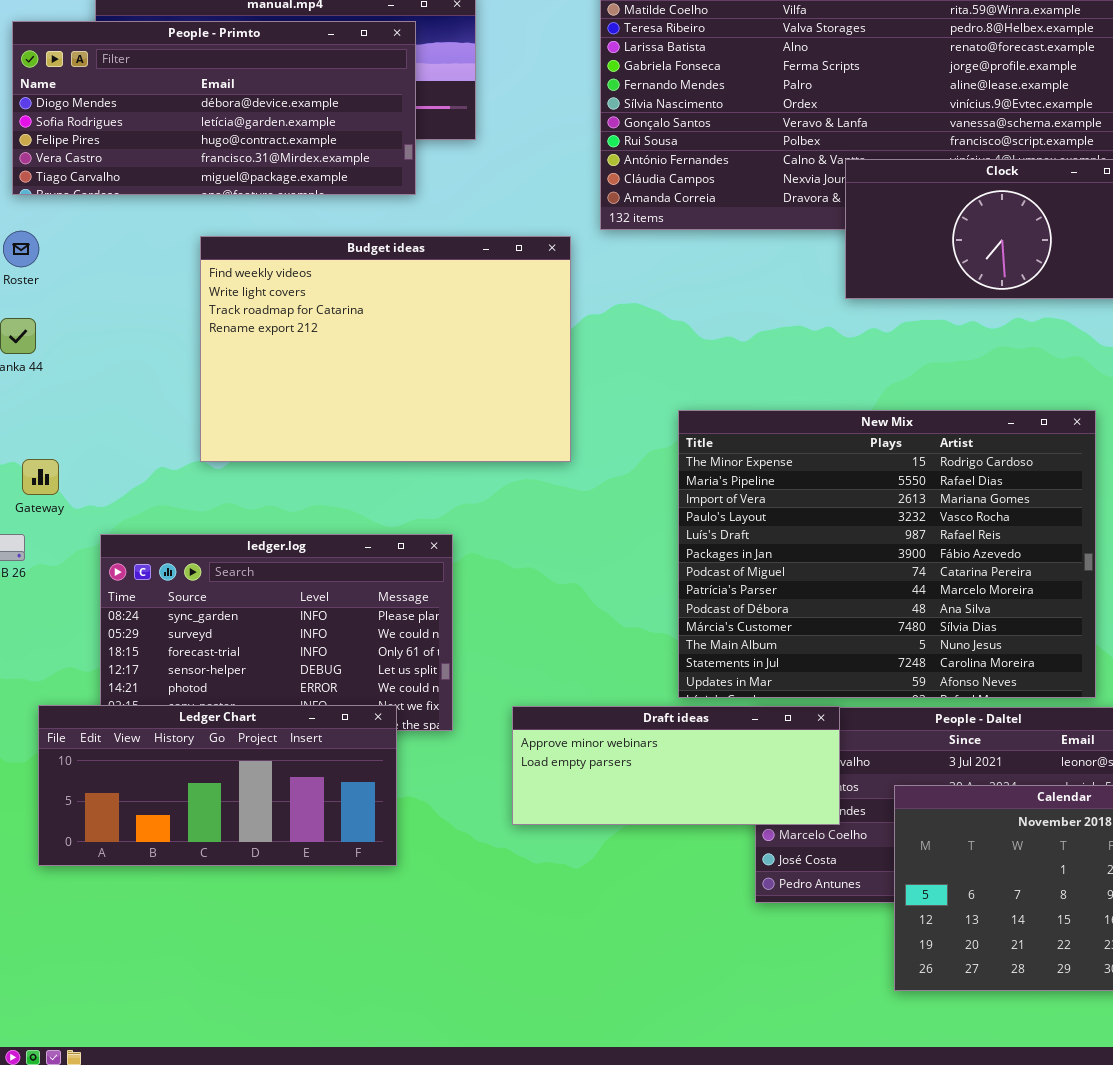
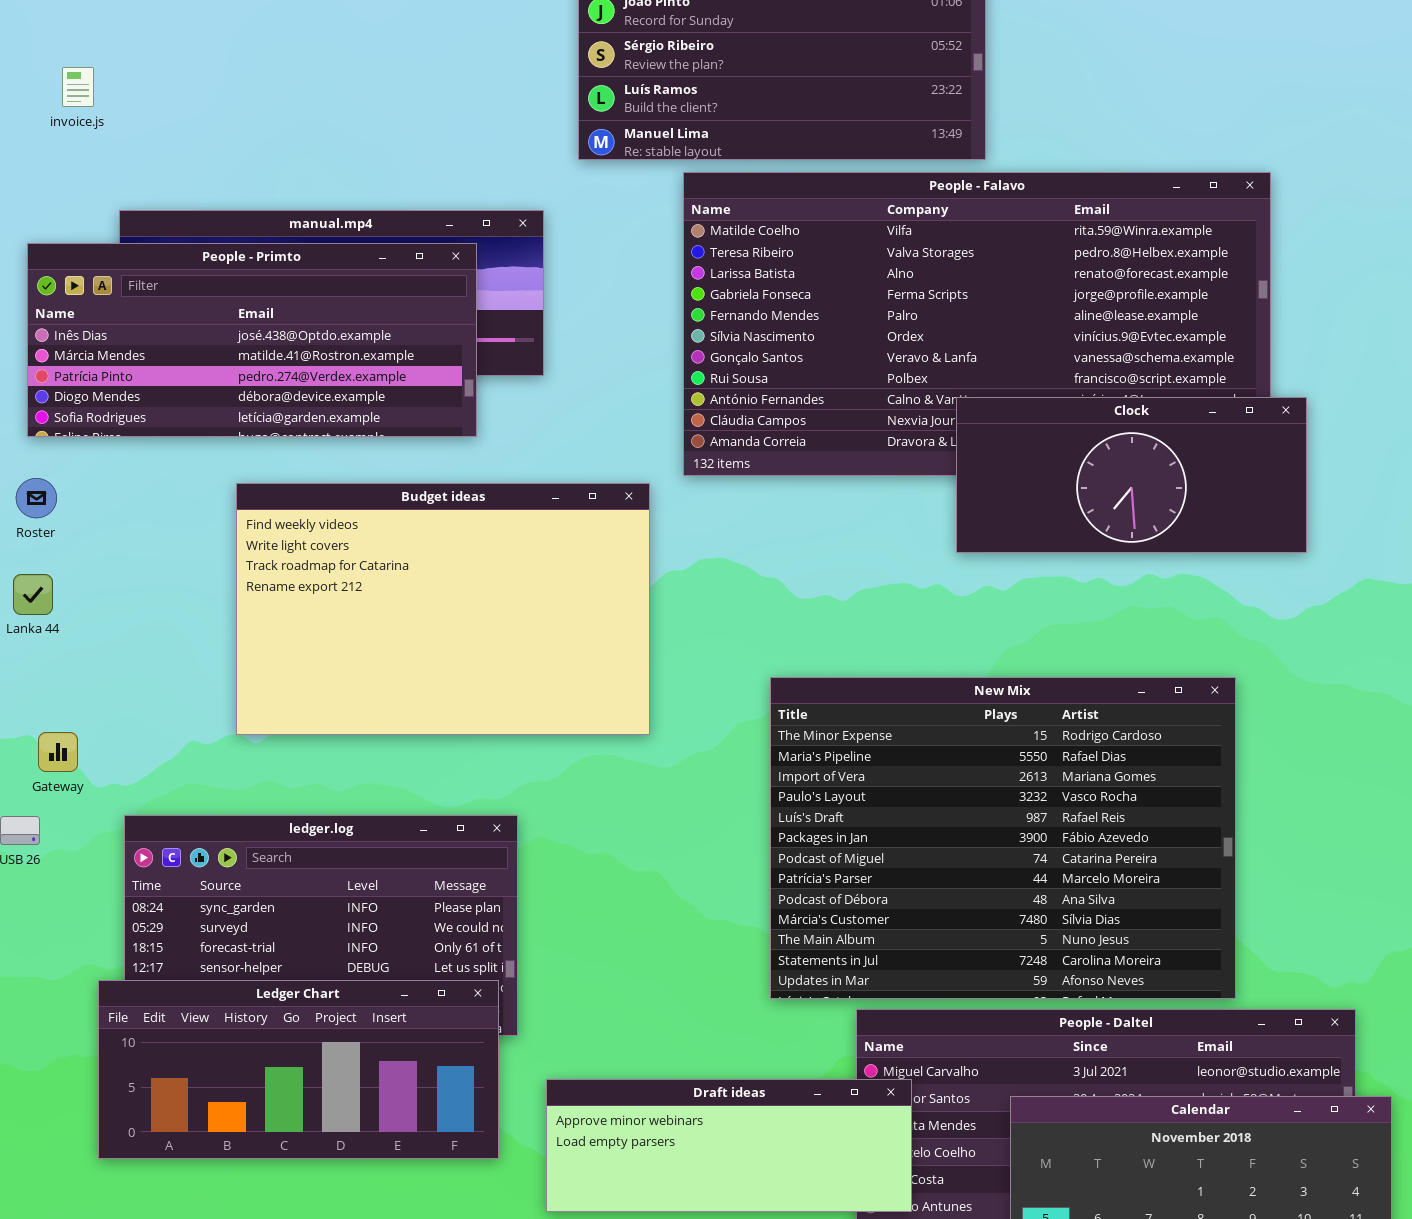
People - Primto: [12,21,416,195] -> [27,243,477,437], scrolled up 3 rows
Ledger Chart: [38,705,397,866] -> [98,980,499,1159], moved
Draft ideas: [512,706,840,825] -> [546,1079,912,1212], moved

